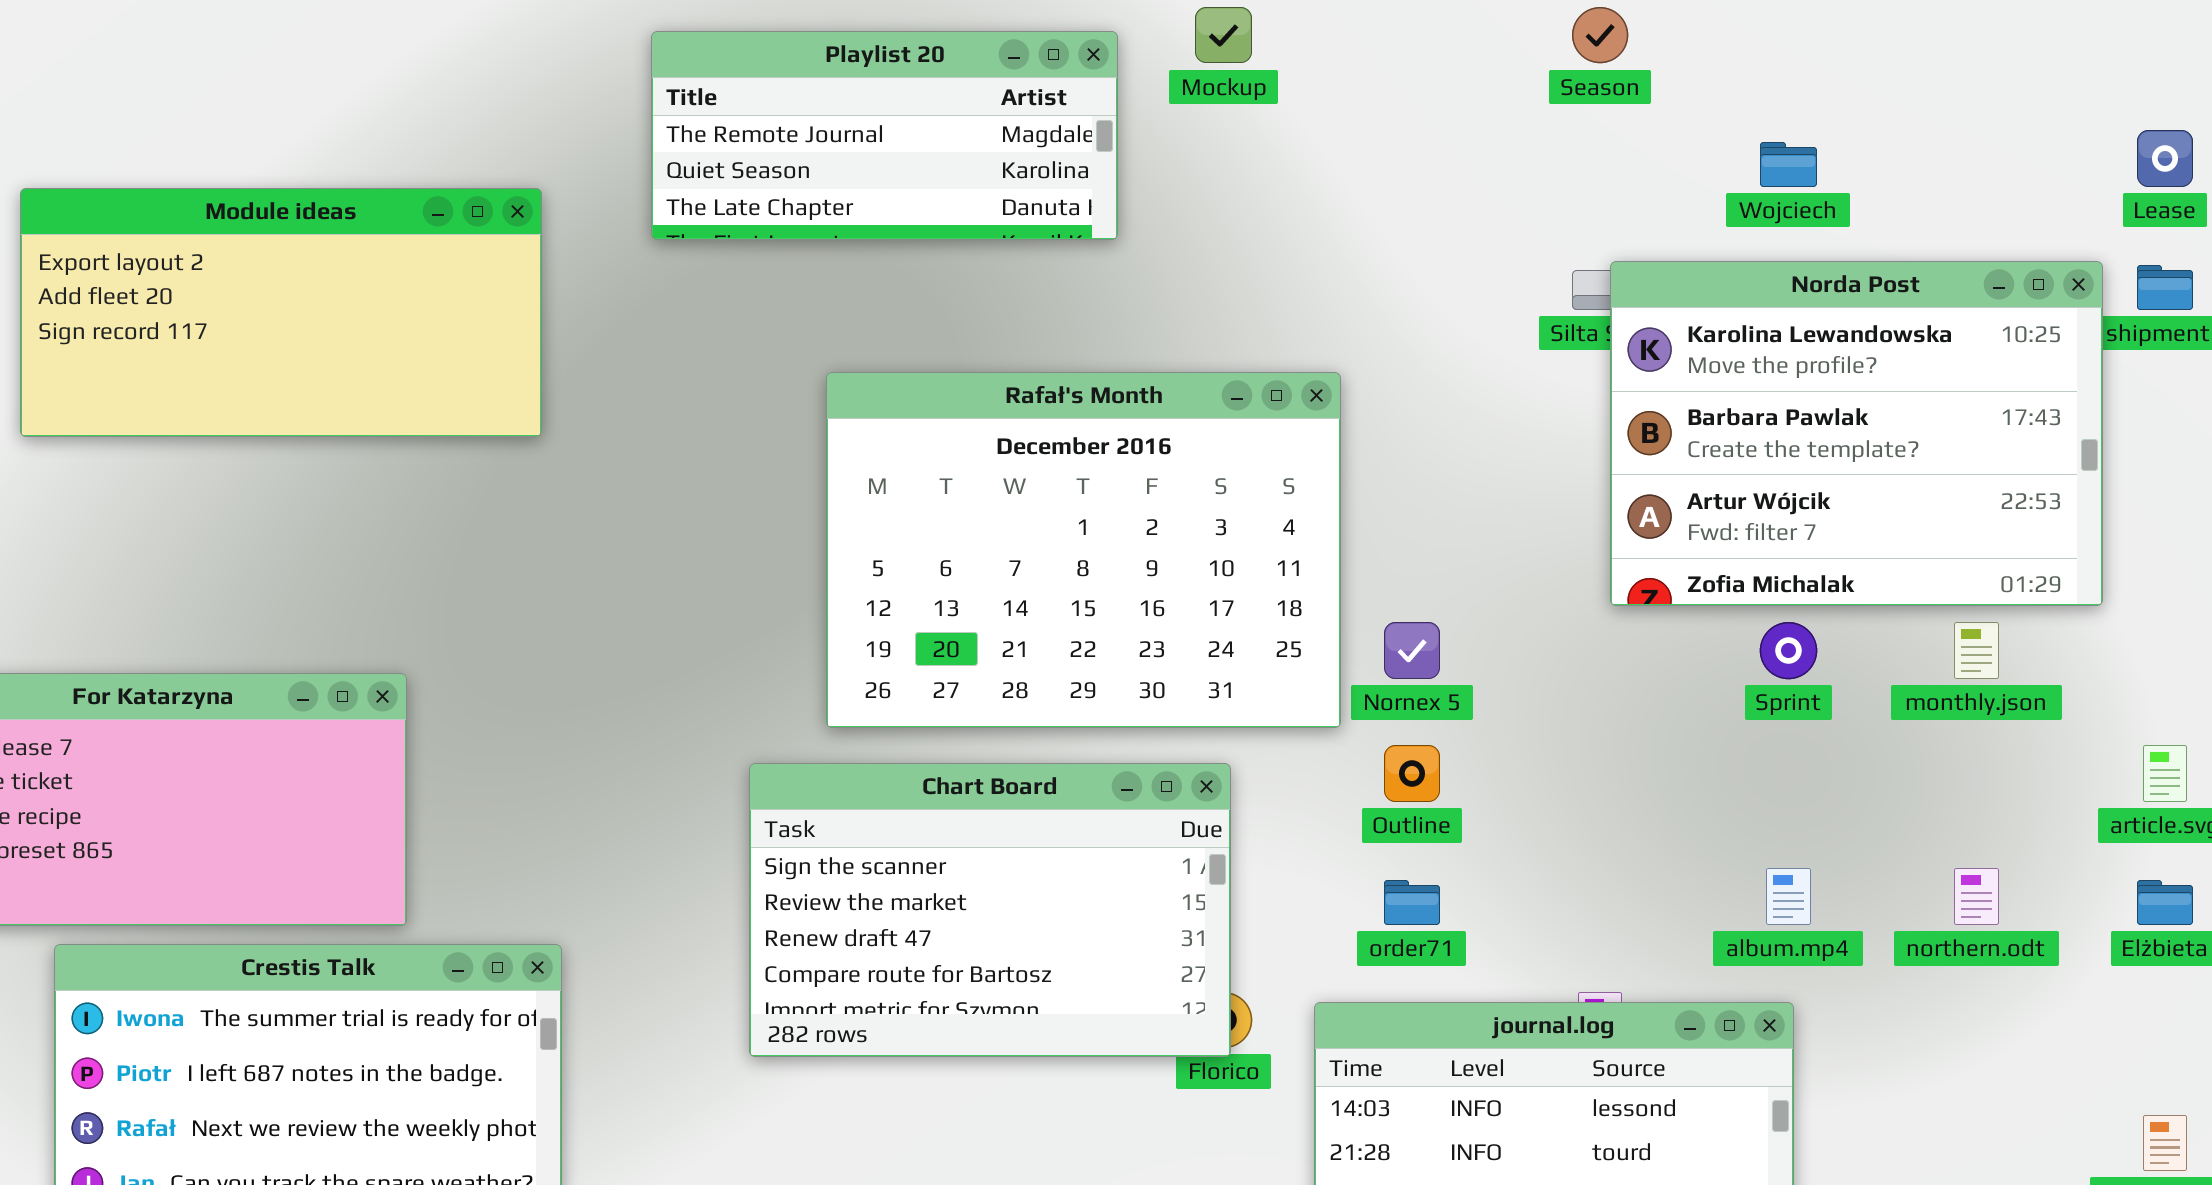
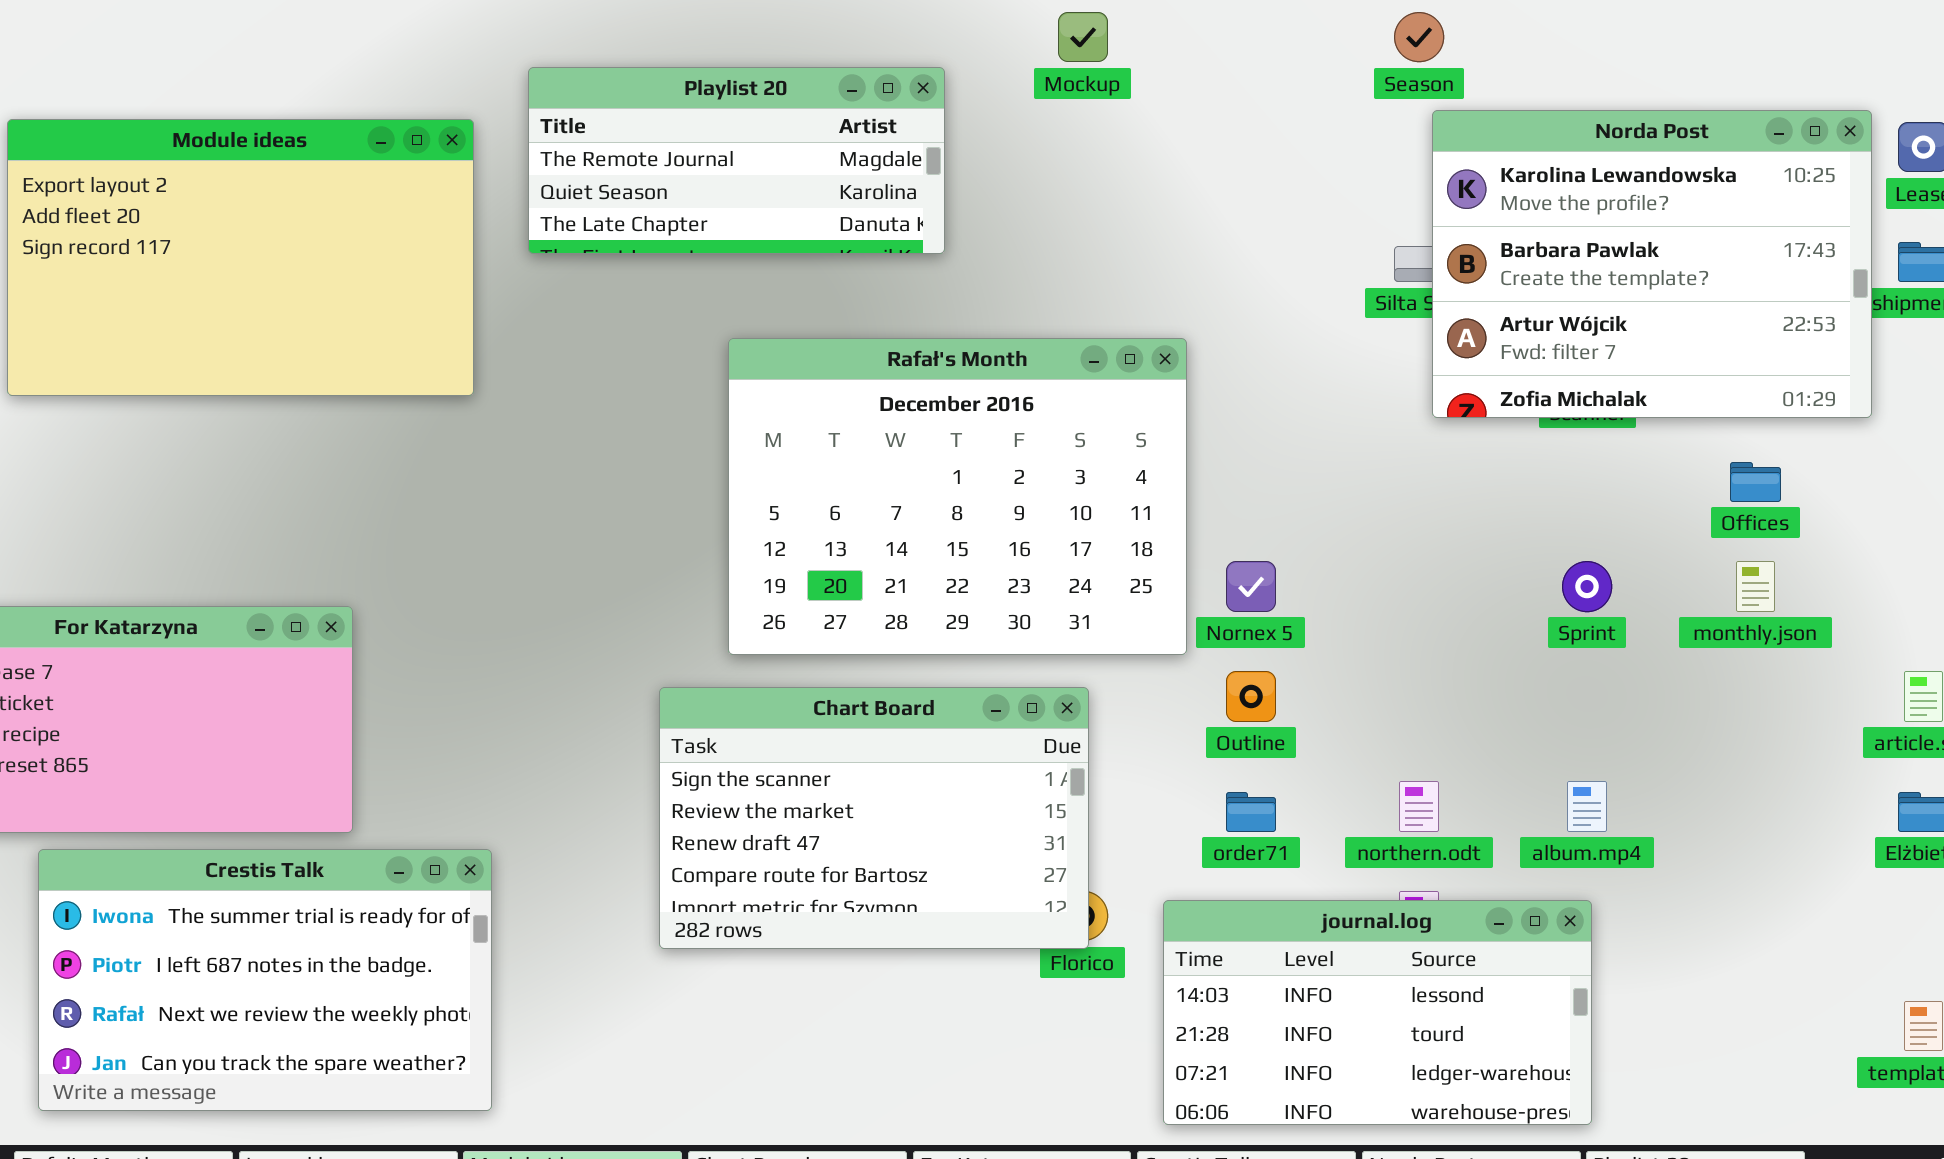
Playlist 20: [651,31,1118,240] -> [528,67,945,254], moved
Module ideas: [20,188,542,437] -> [7,119,474,396], resized
Norda Post: [1610,261,2103,606] -> [1432,110,1872,418], moved
northern.odt: [1954,868,1999,925] -> [1399,781,1439,832], moved

